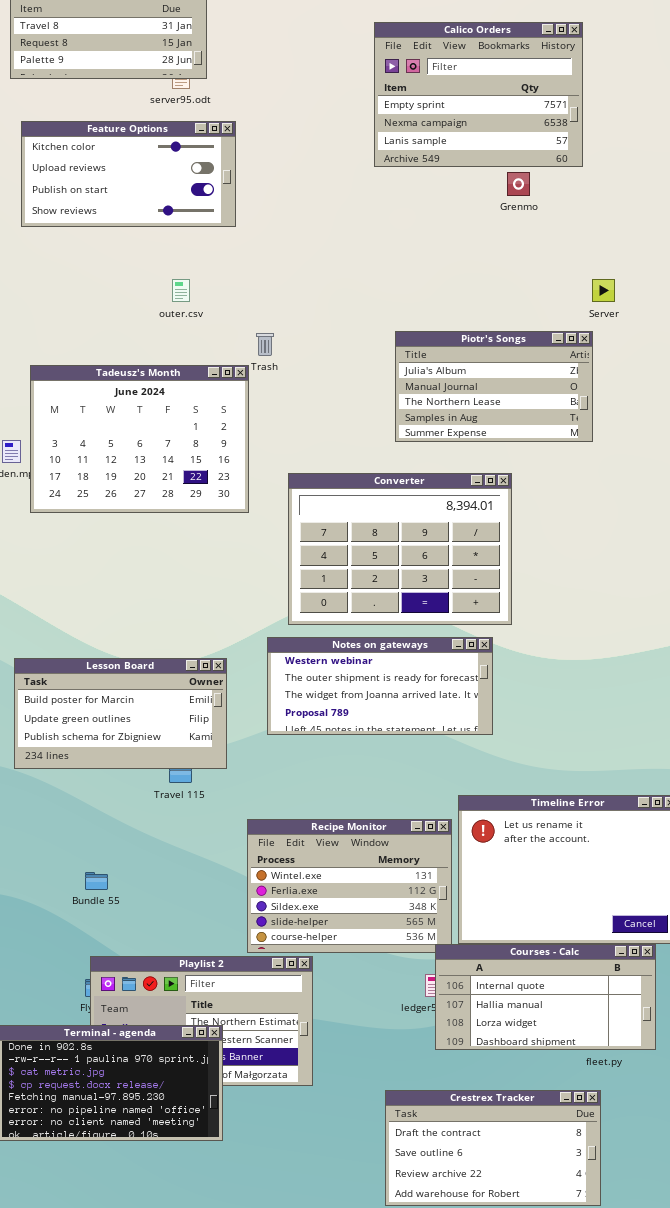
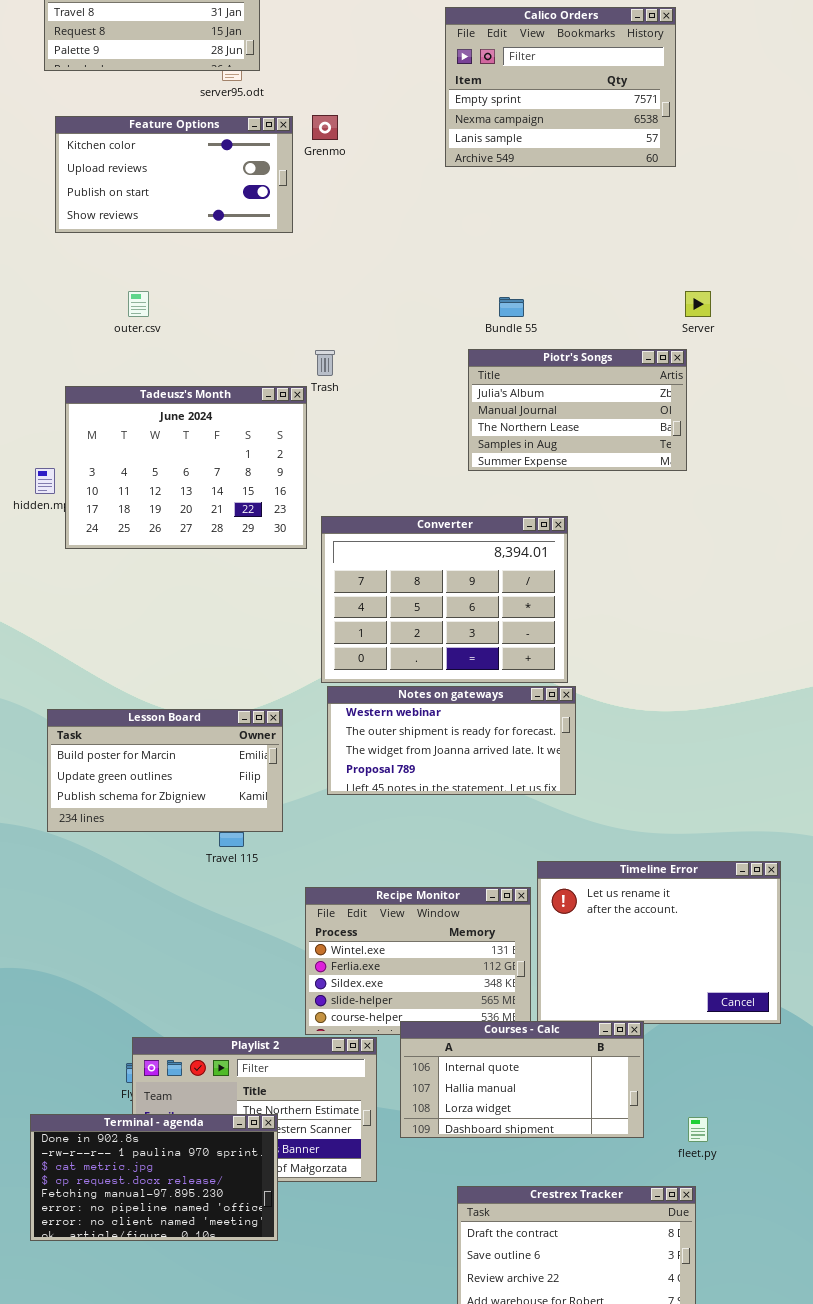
Grenmo: [507,172,530,196] -> [312,115,338,140], moved
outer.csv: [172,279,190,302] -> [128,291,149,317], moved
Converter: [288,473,512,625] -> [321,516,568,683], moved
Bundle 55: [85,872,108,890] -> [499,297,524,317], moved
Courses - Calc: [435,944,656,1050] -> [400,1021,644,1138], moved

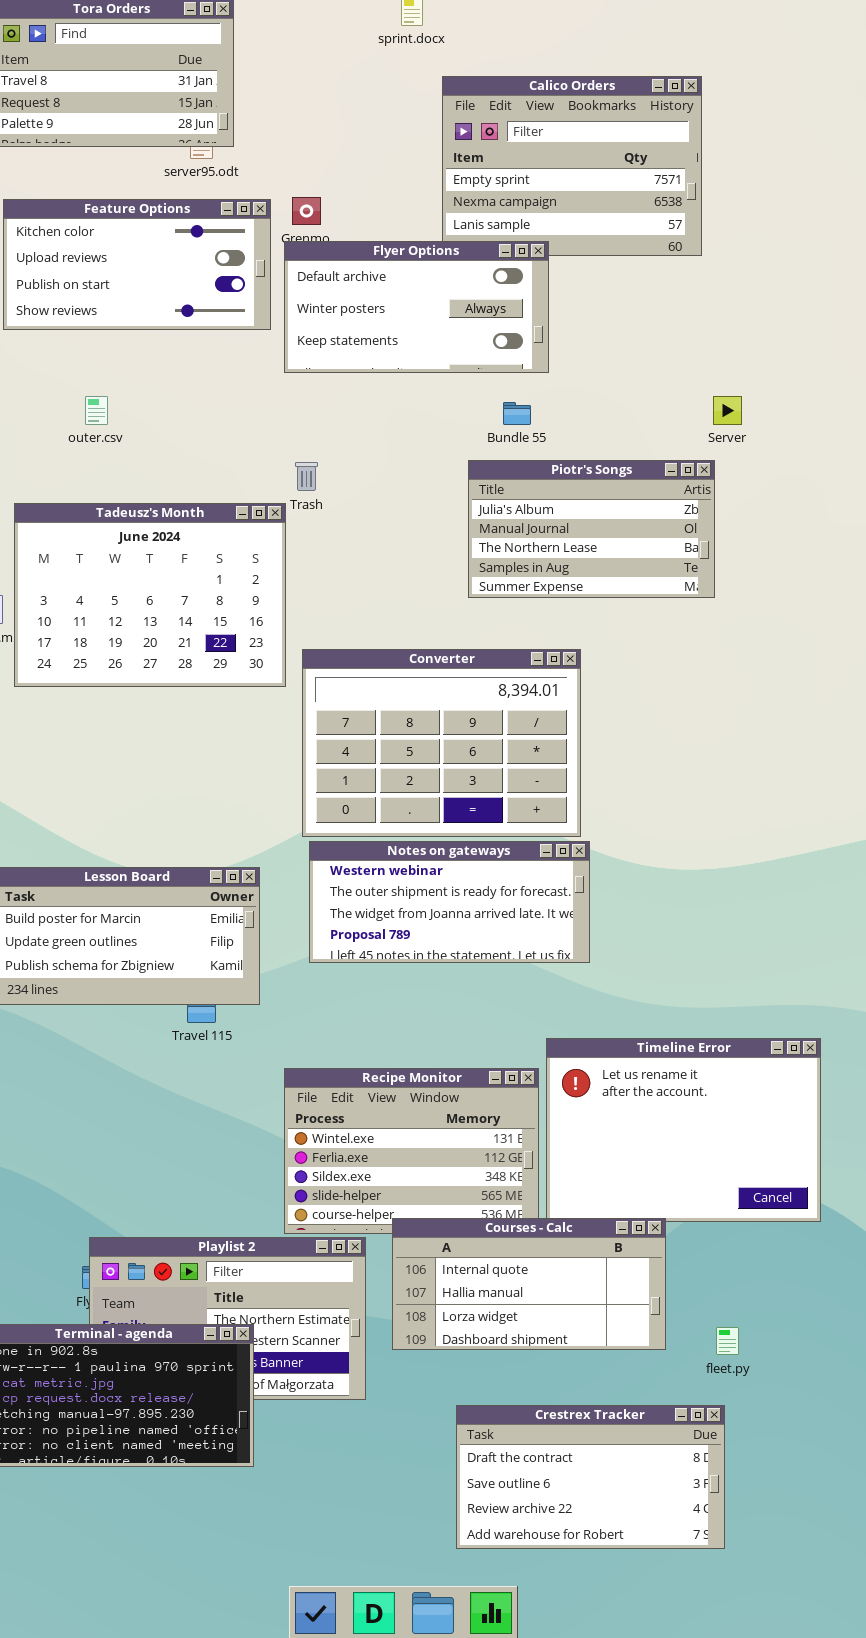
Flyer Options: none -> [284,241,549,373], opened

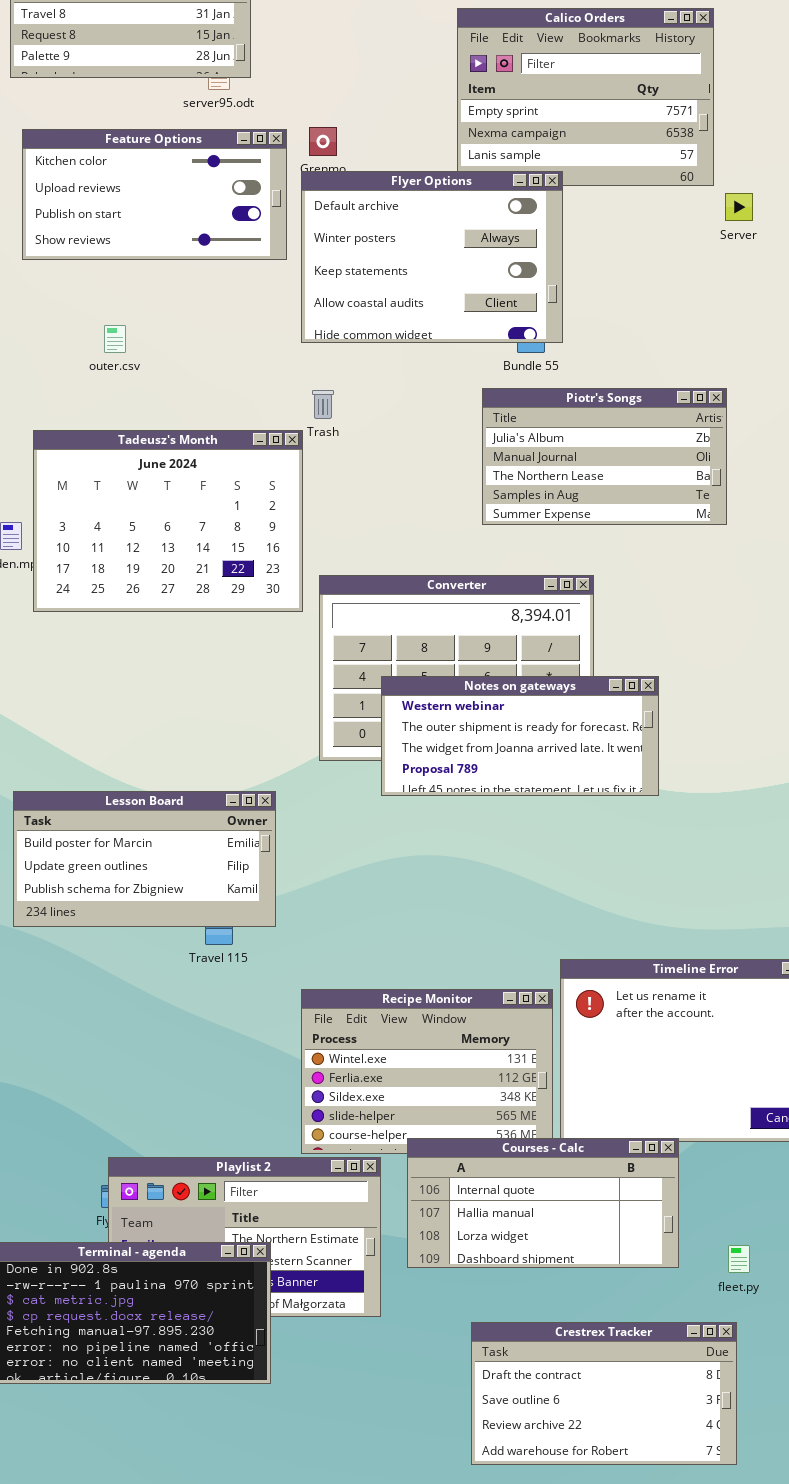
Flyer Options: [284,241,549,373] -> [301,171,563,343], resized
Server: [713,396,742,425] -> [725,193,753,221], moved
Notes on gateways: [309,841,590,963] -> [381,676,659,796], moved

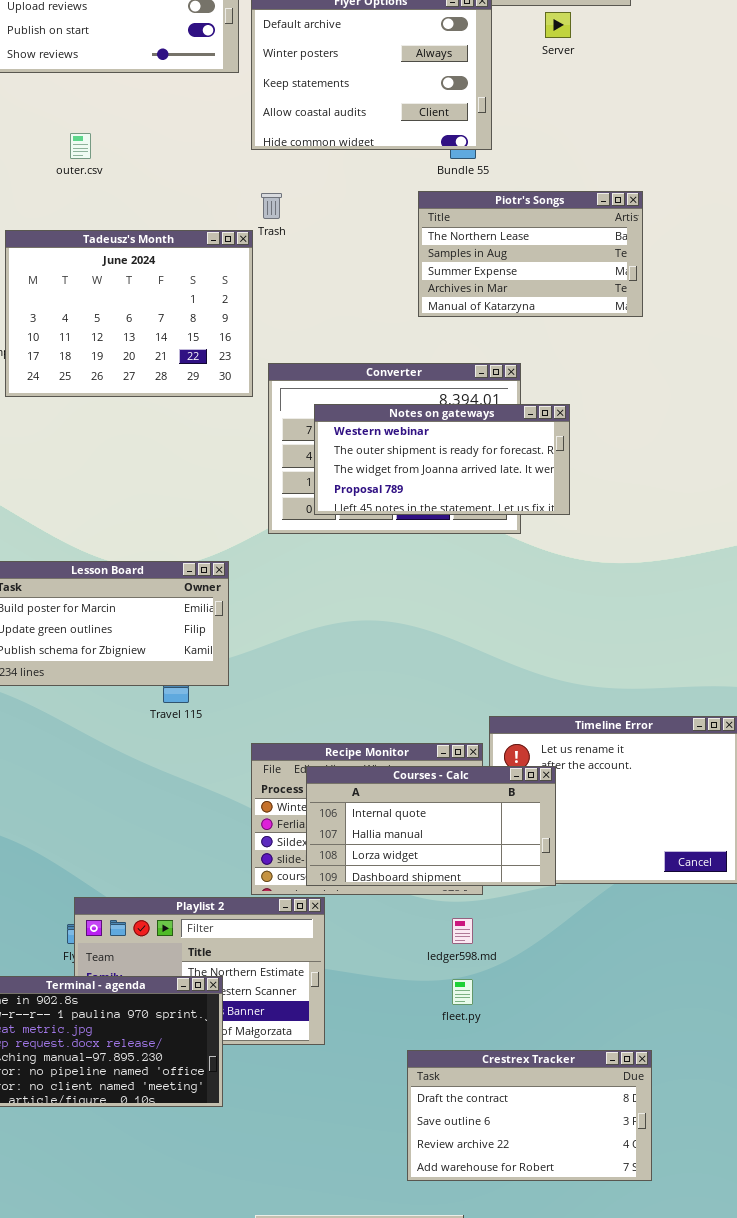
Server: [725,193,753,221] -> [545,12,571,38], moved
Piotr's Songs: [482,388,727,525] -> [418,191,643,317], scrolled down 2 rows
Notes on gateways: [381,676,659,796] -> [314,404,570,515], moved
Courses - Calc: [407,1138,679,1268] -> [306,766,556,886], moved
fleet.py: [728,1245,750,1273] -> [452,979,473,1005], moved

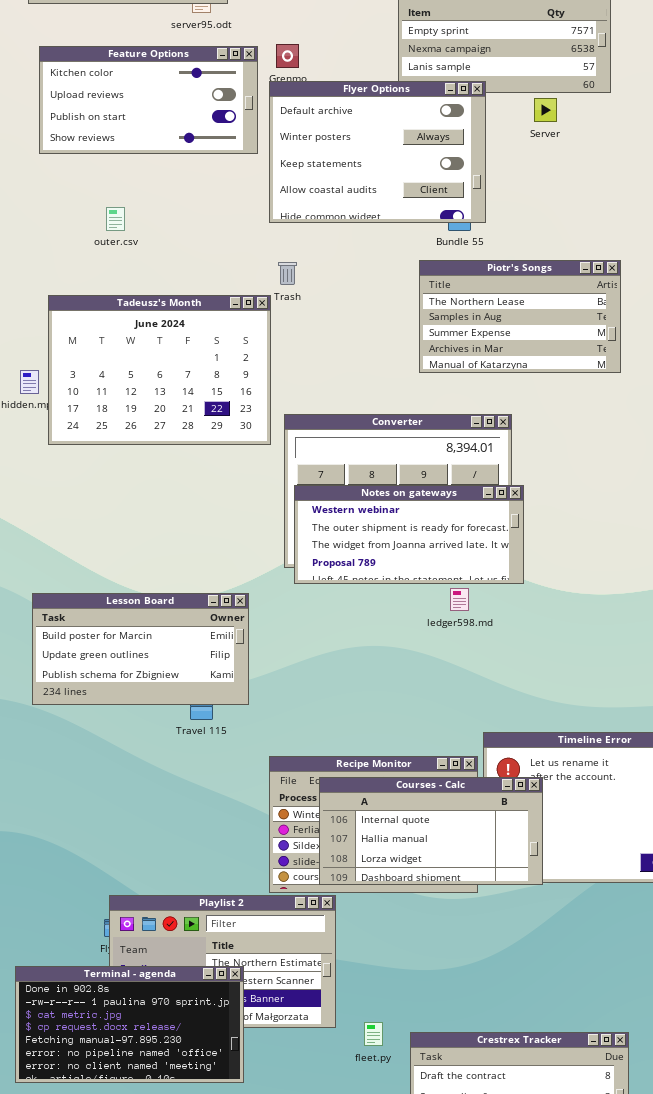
Notes on gateways: [314,404,570,515] -> [294,485,524,584], moved
ledger598.md: [452,918,473,944] -> [450,588,469,611], moved
fleet.py: [452,979,473,1005] -> [364,1022,383,1046], moved

